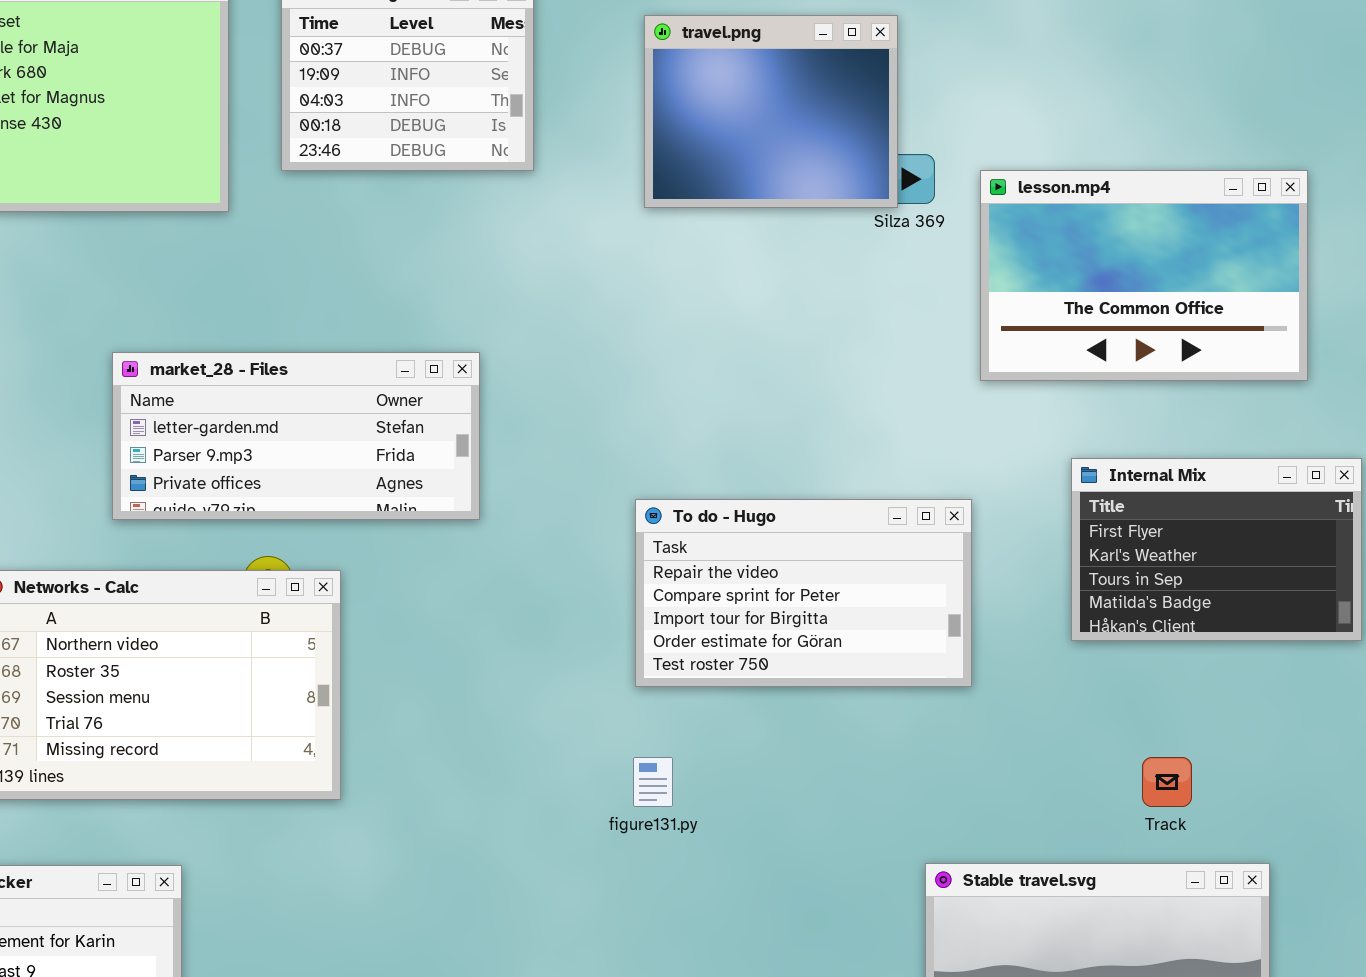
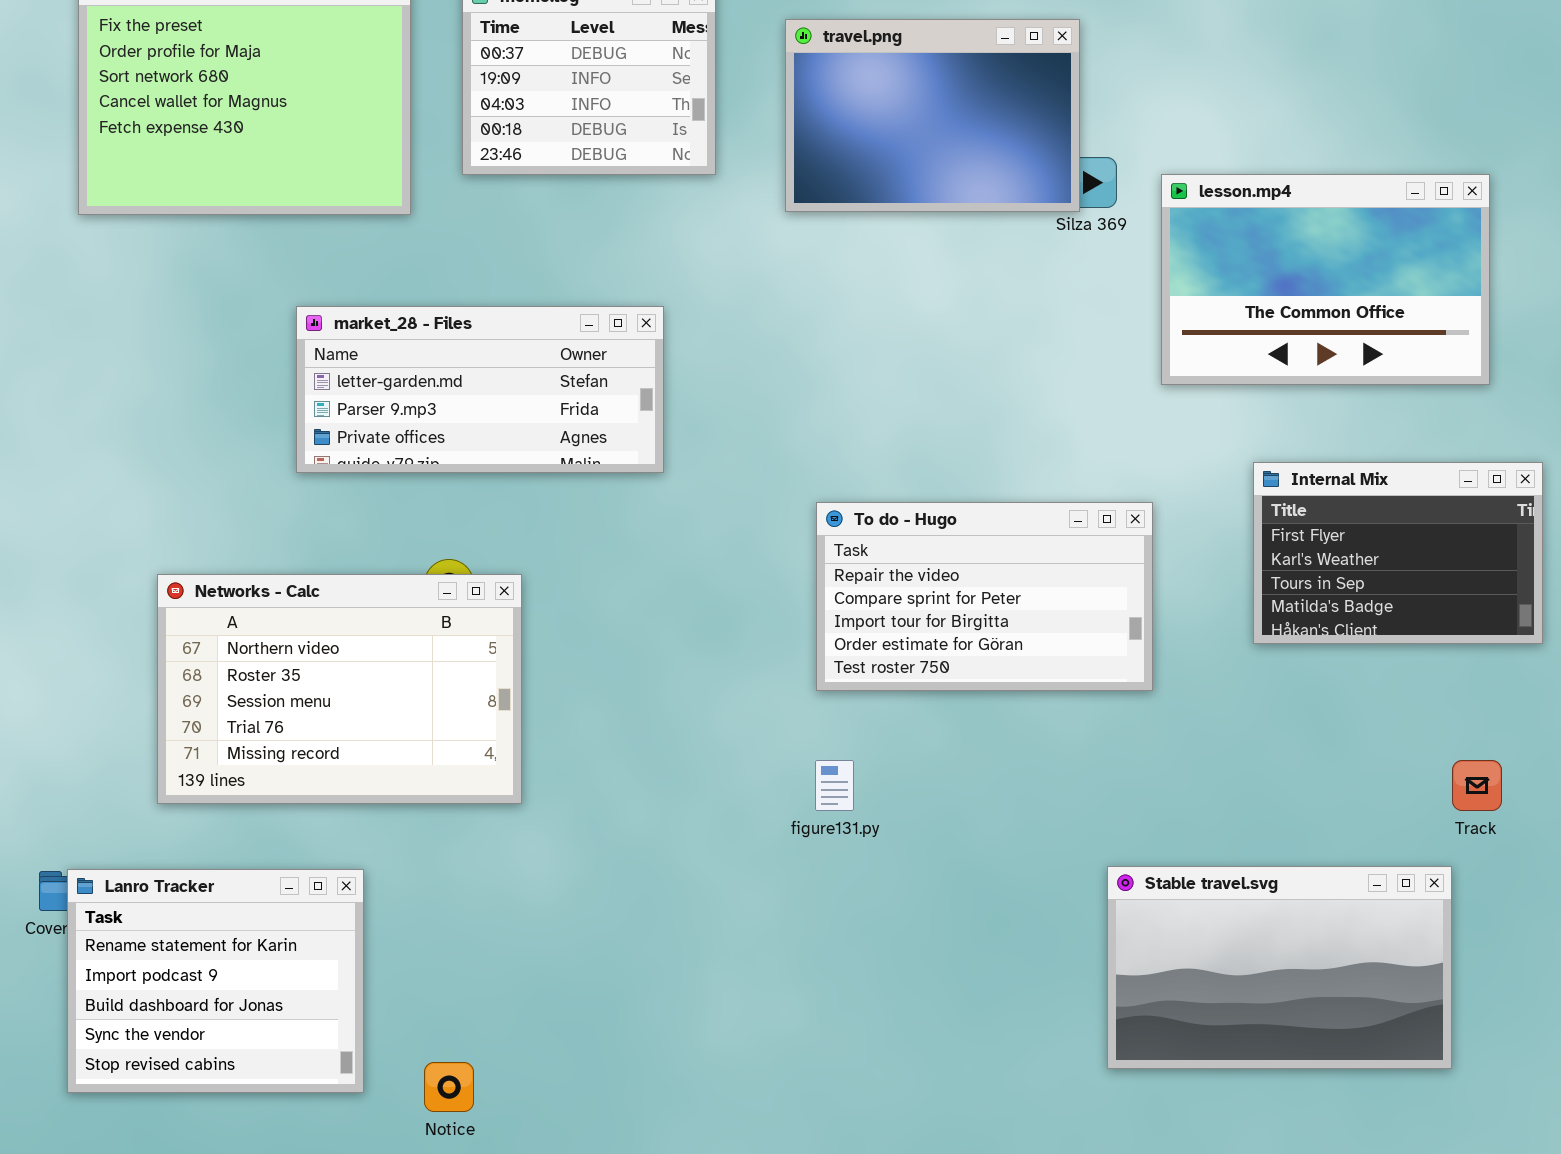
travel.png: [644,15,898,208] -> [785,19,1080,212], resized
market_28 - Files: [112,352,480,520] -> [296,306,664,473], moved
Track: [1142,757,1192,807] -> [1452,760,1502,811], moved

